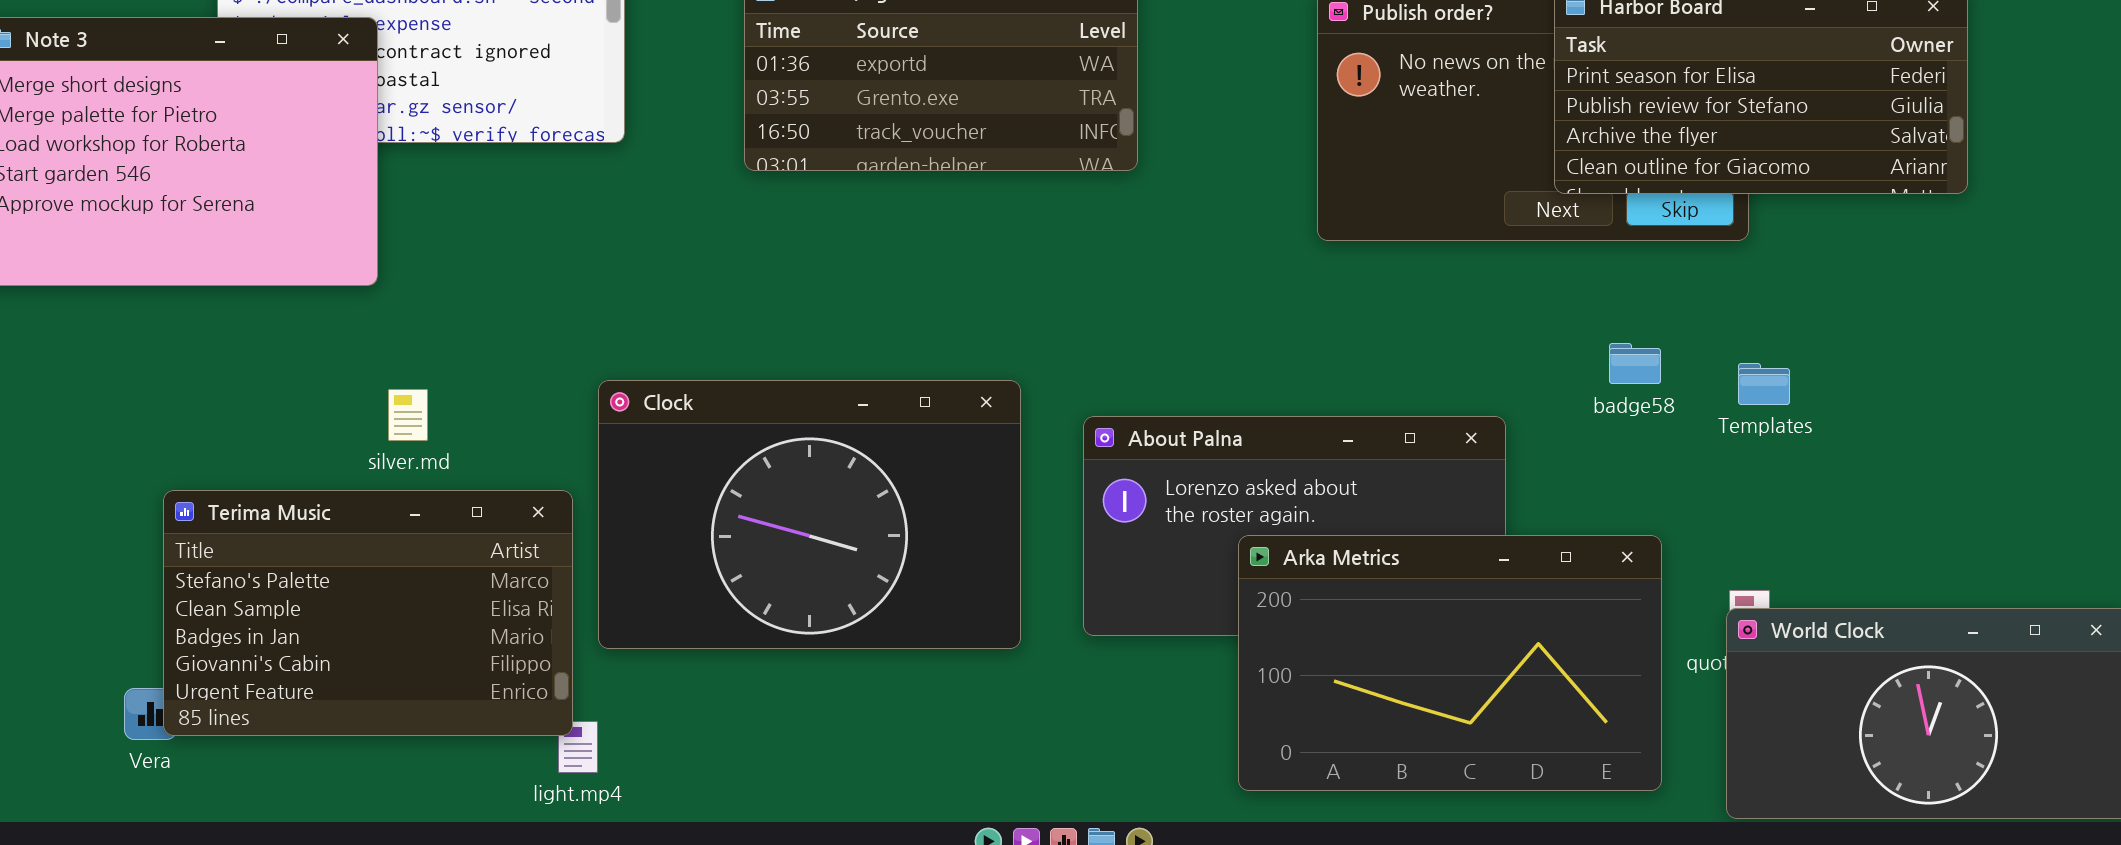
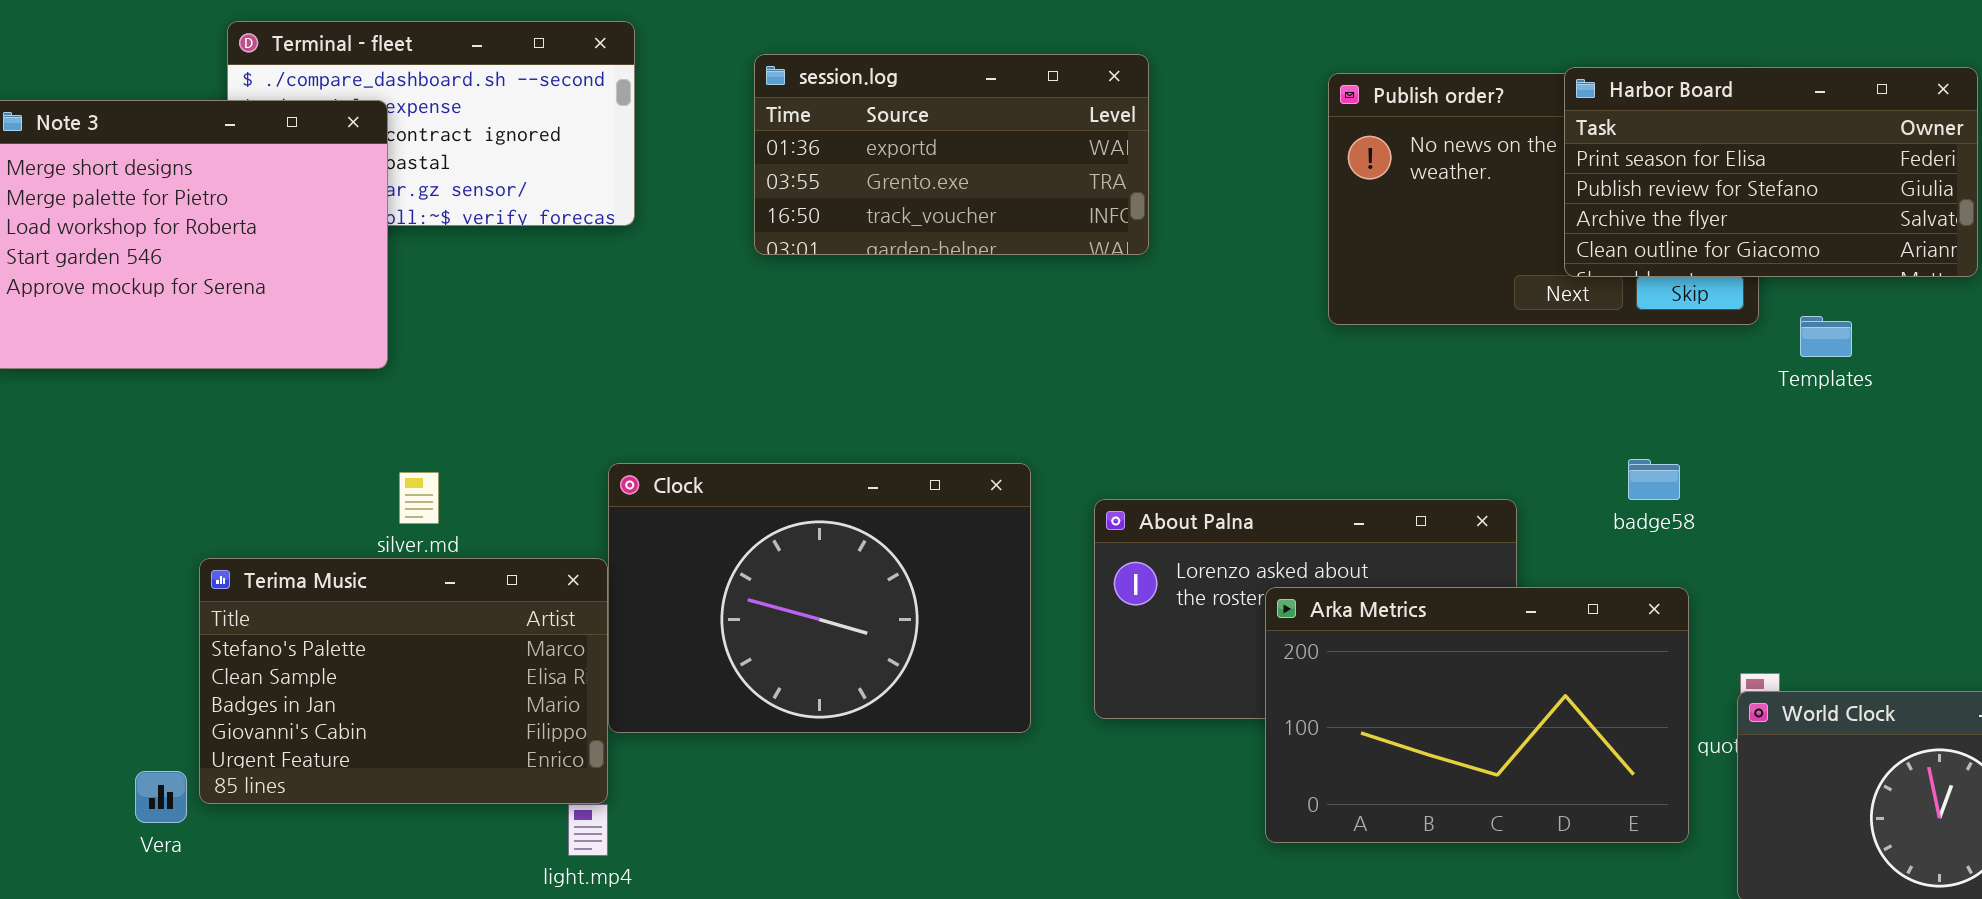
badge58: [1609,343,1661,384] -> [1628,459,1680,500], moved
Templates: [1738,363,1790,405] -> [1800,316,1852,357], moved
Terima Music: [163,490,573,736] -> [199,558,608,804], moved
Arka Metrics: [1238,535,1662,791] -> [1265,587,1689,843], moved

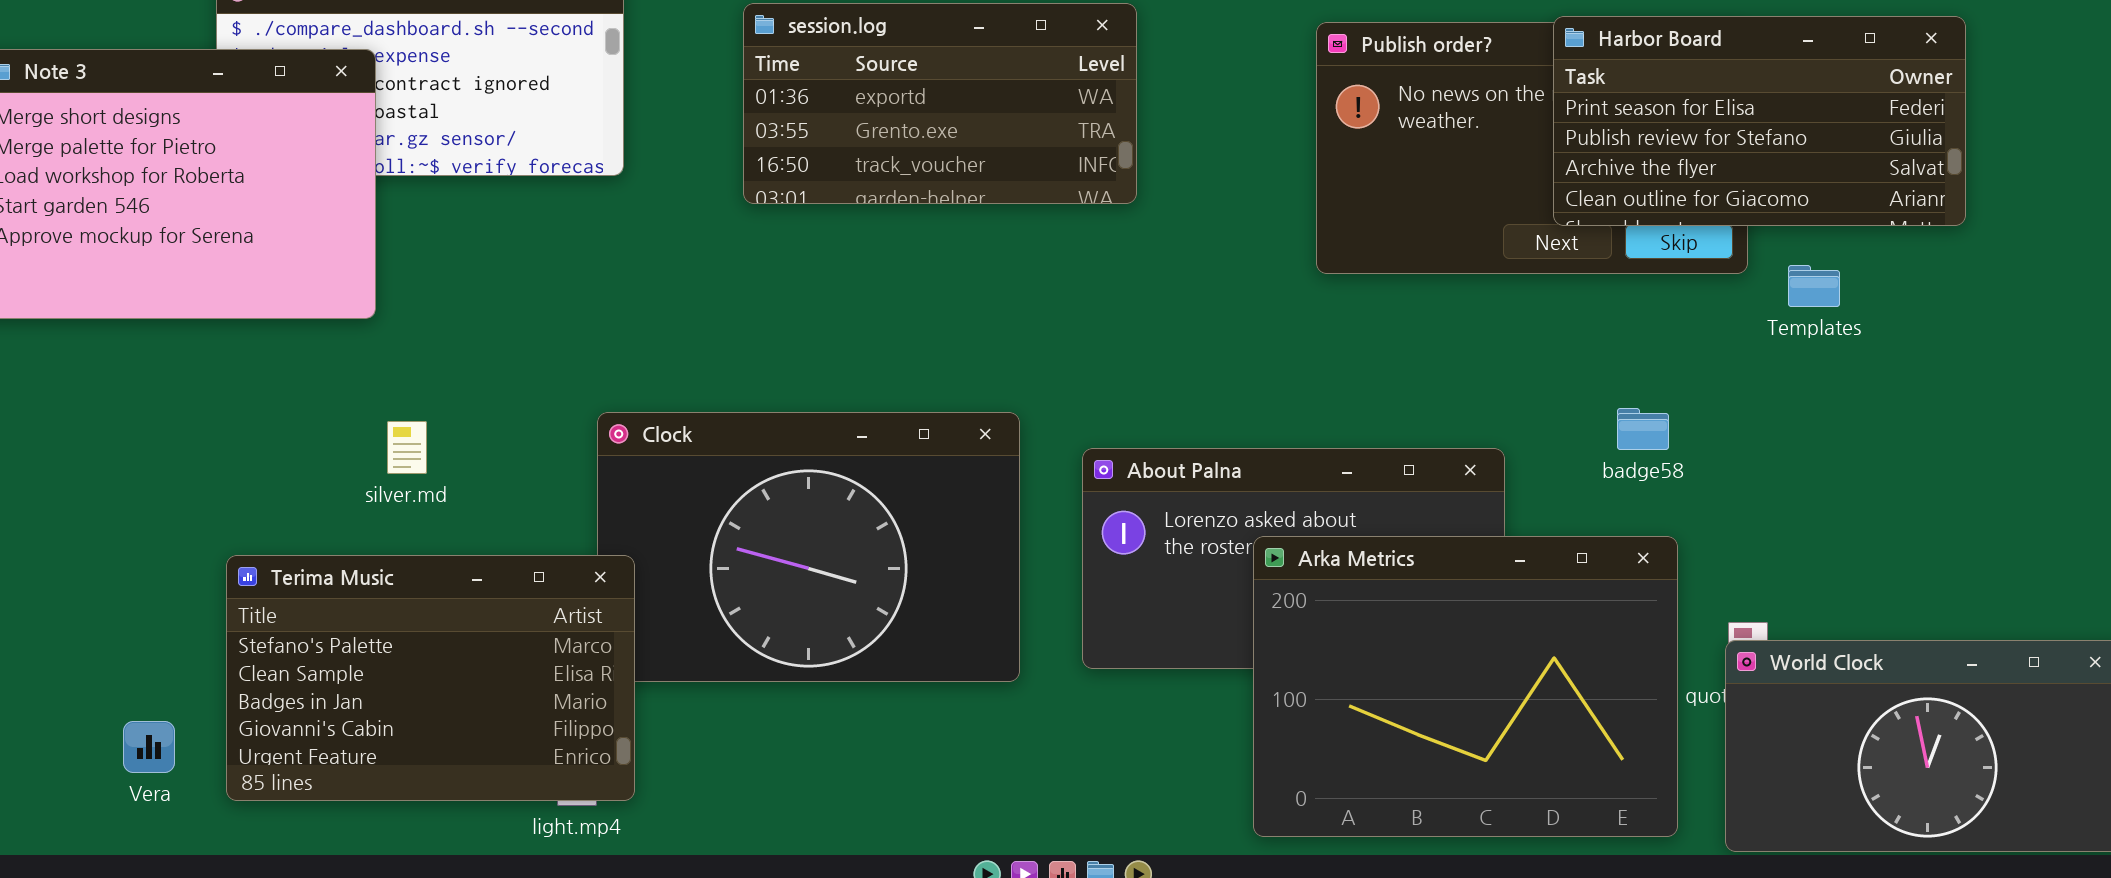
Terima Music: [199,558,608,804] -> [226,555,635,801], moved
Arka Metrics: [1265,587,1689,843] -> [1253,536,1678,837], resized

